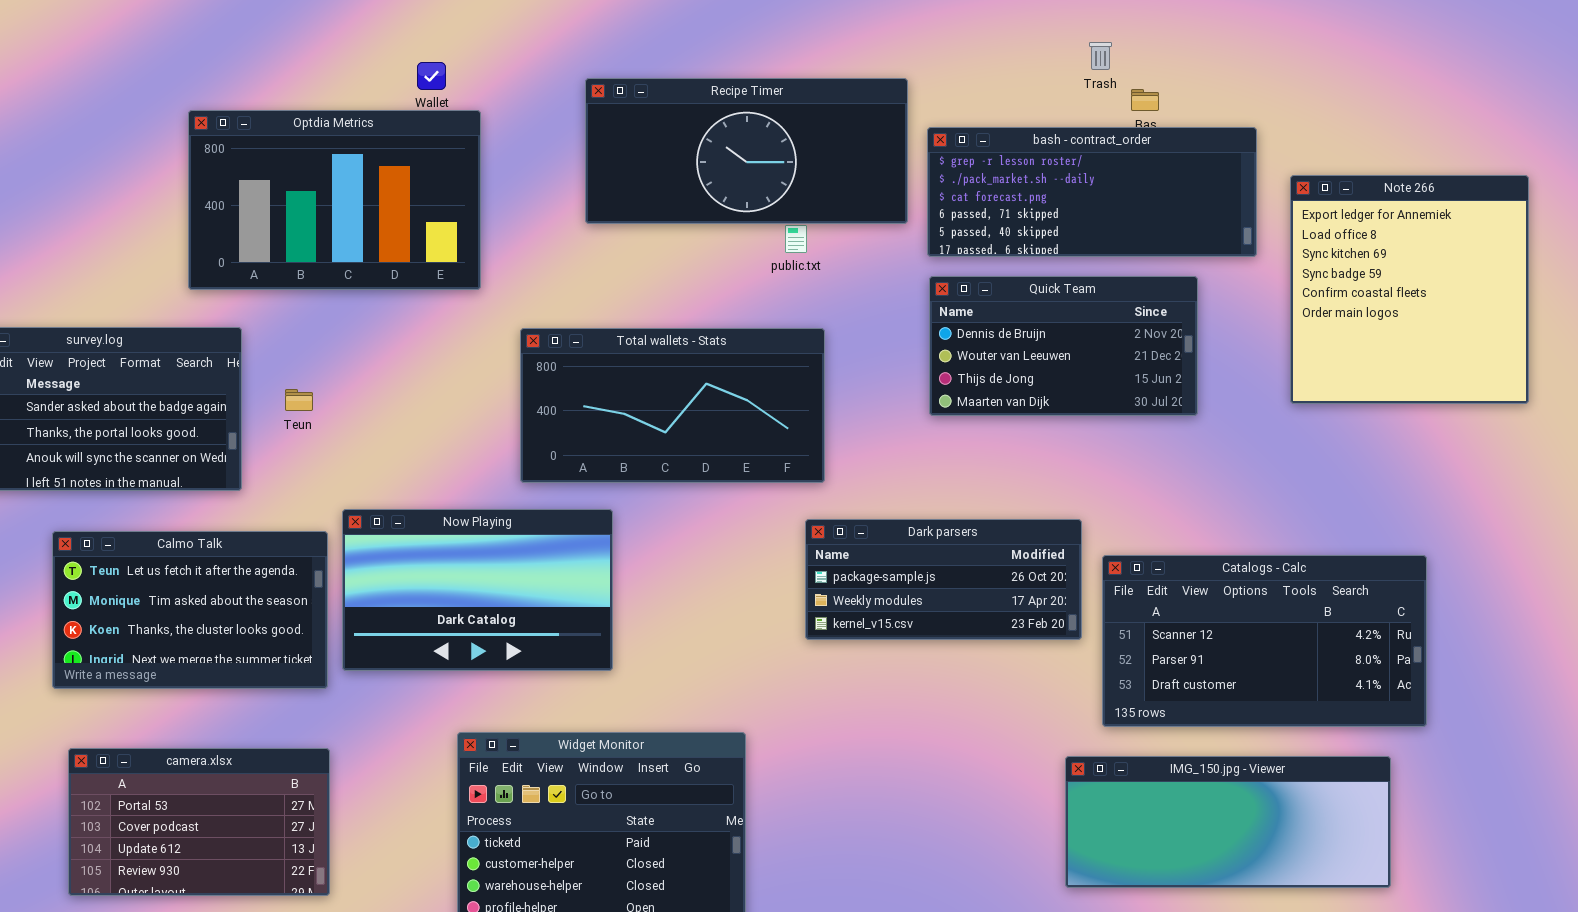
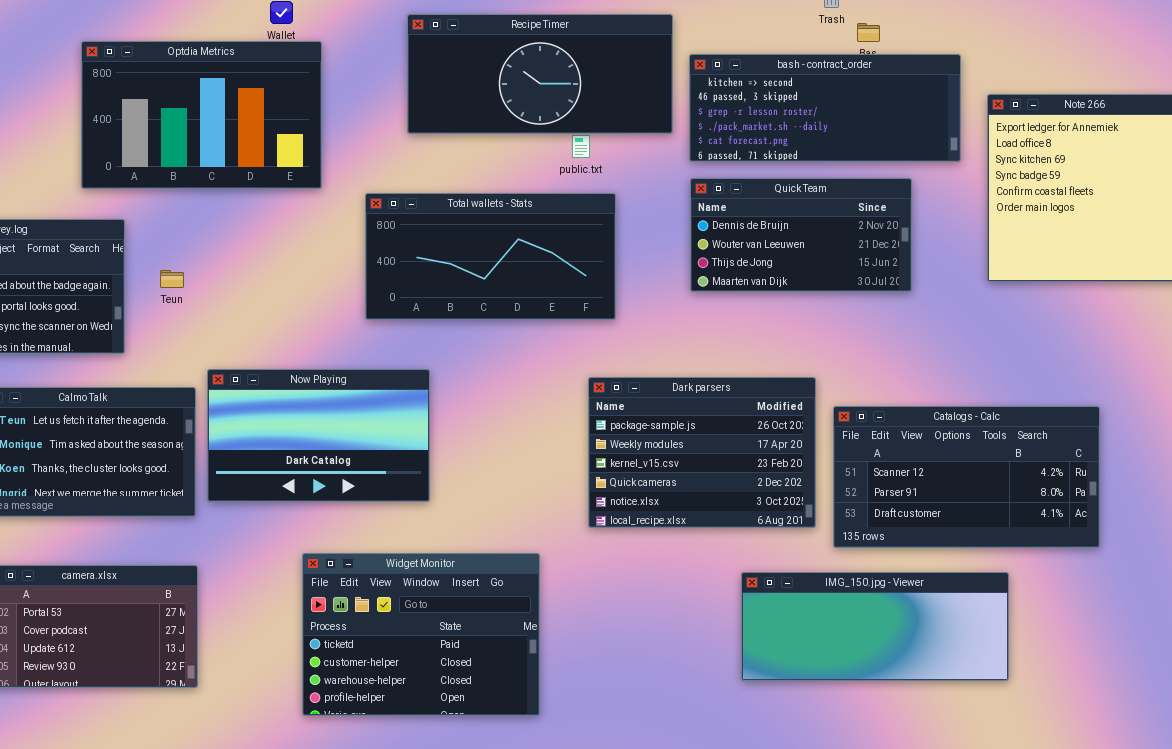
bash - contract_order: [927,127,1257,257] -> [689,54,961,162], scrolled up 2 rows
Total wallets - Stats: [520,328,825,483] -> [365,193,616,320], moved
Dark parsers: [805,519,1082,640] -> [588,377,816,528], resized
IMG_150.jpg - Viewer: [1065,756,1391,888] -> [741,572,1009,681], moved

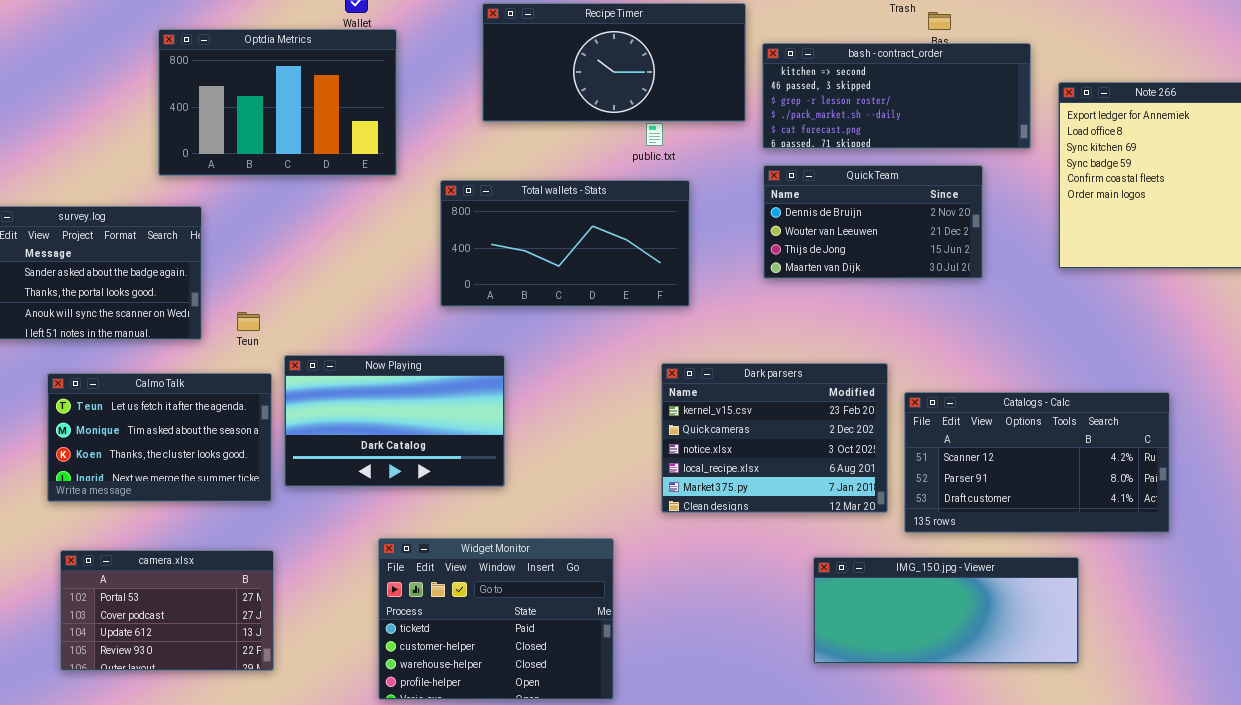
Teun: [160,270,184,288] -> [237,312,260,331], moved
Dark parsers: [588,377,816,528] -> [661,363,888,513], scrolled down 2 rows

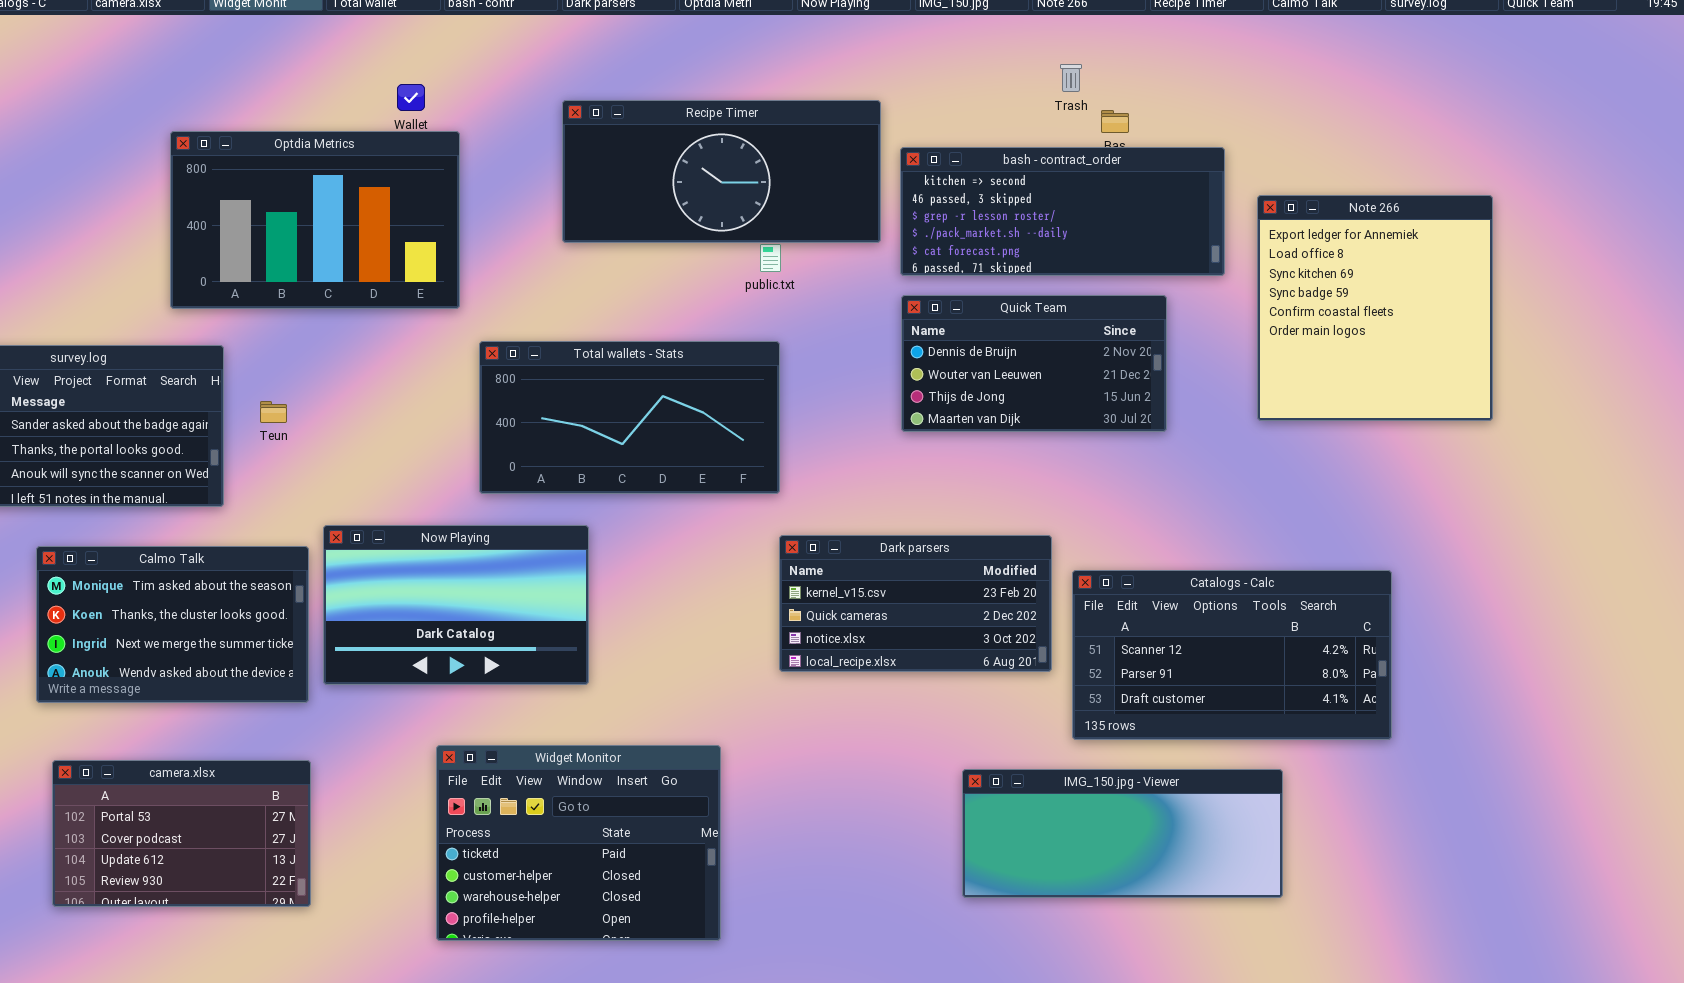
Total wallets - Stats: [440,180,690,307] -> [479,341,780,494], moved
Teun: [237,312,260,331] -> [260,401,287,423], moved
Dark parsers: [661,363,888,513] -> [779,535,1052,672], resized
Calmo Talk: [47,373,272,502] -> [36,546,309,703], scrolled down 1 row

